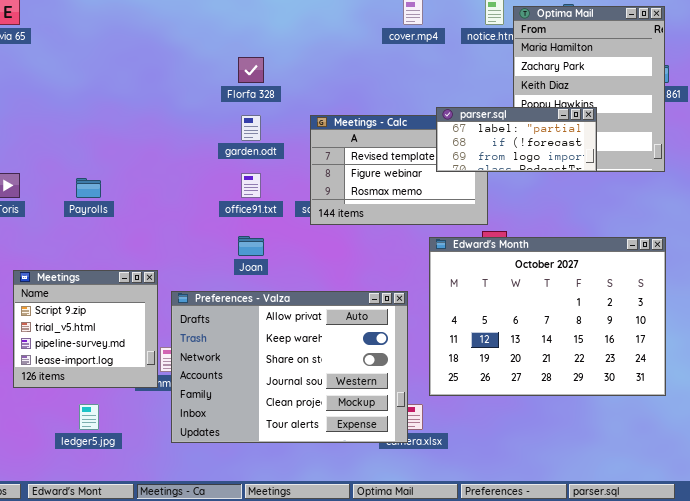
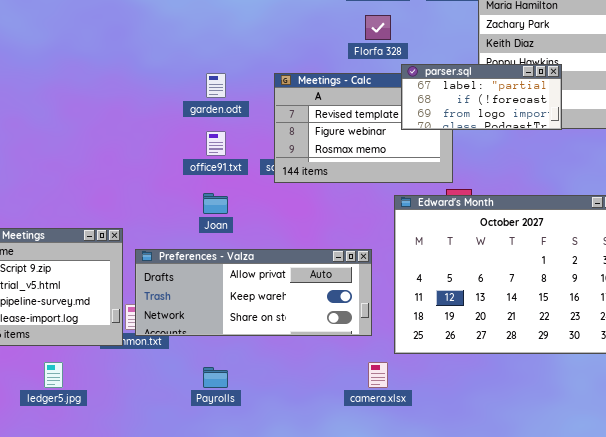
Florfa 328: [238,57,264,83] -> [365,15,391,40], moved
Payrolls: [76,178,101,198] -> [203,367,228,388], moved
Preferences - Valza: [171,291,408,443] -> [135,249,372,336], resized

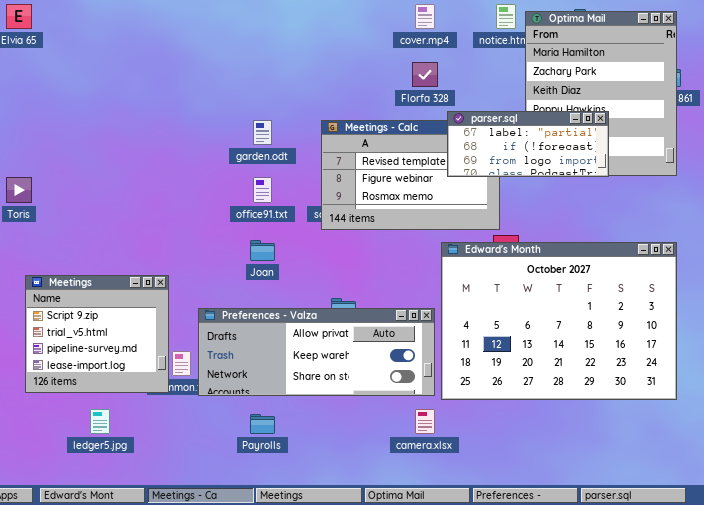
Preferences - Valza: [135,249,372,336] -> [198,308,435,396], moved

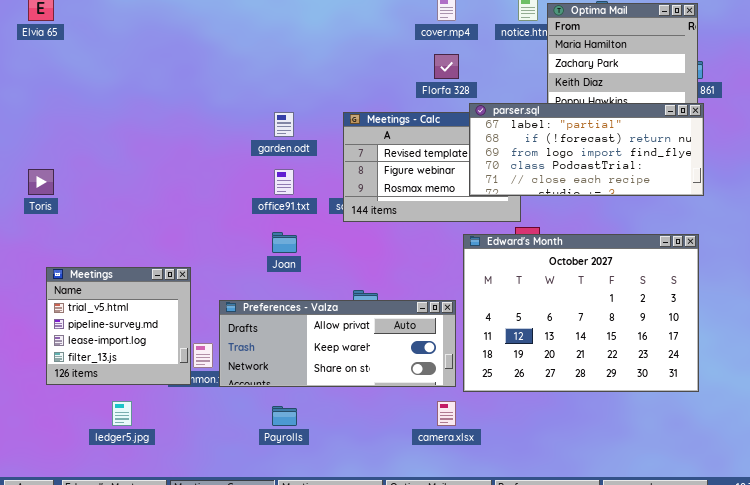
parser.sql: [447,111,609,177] -> [469,103,704,196], resized
Meetings: [25,275,169,393] -> [46,267,191,385], scrolled down 1 row

